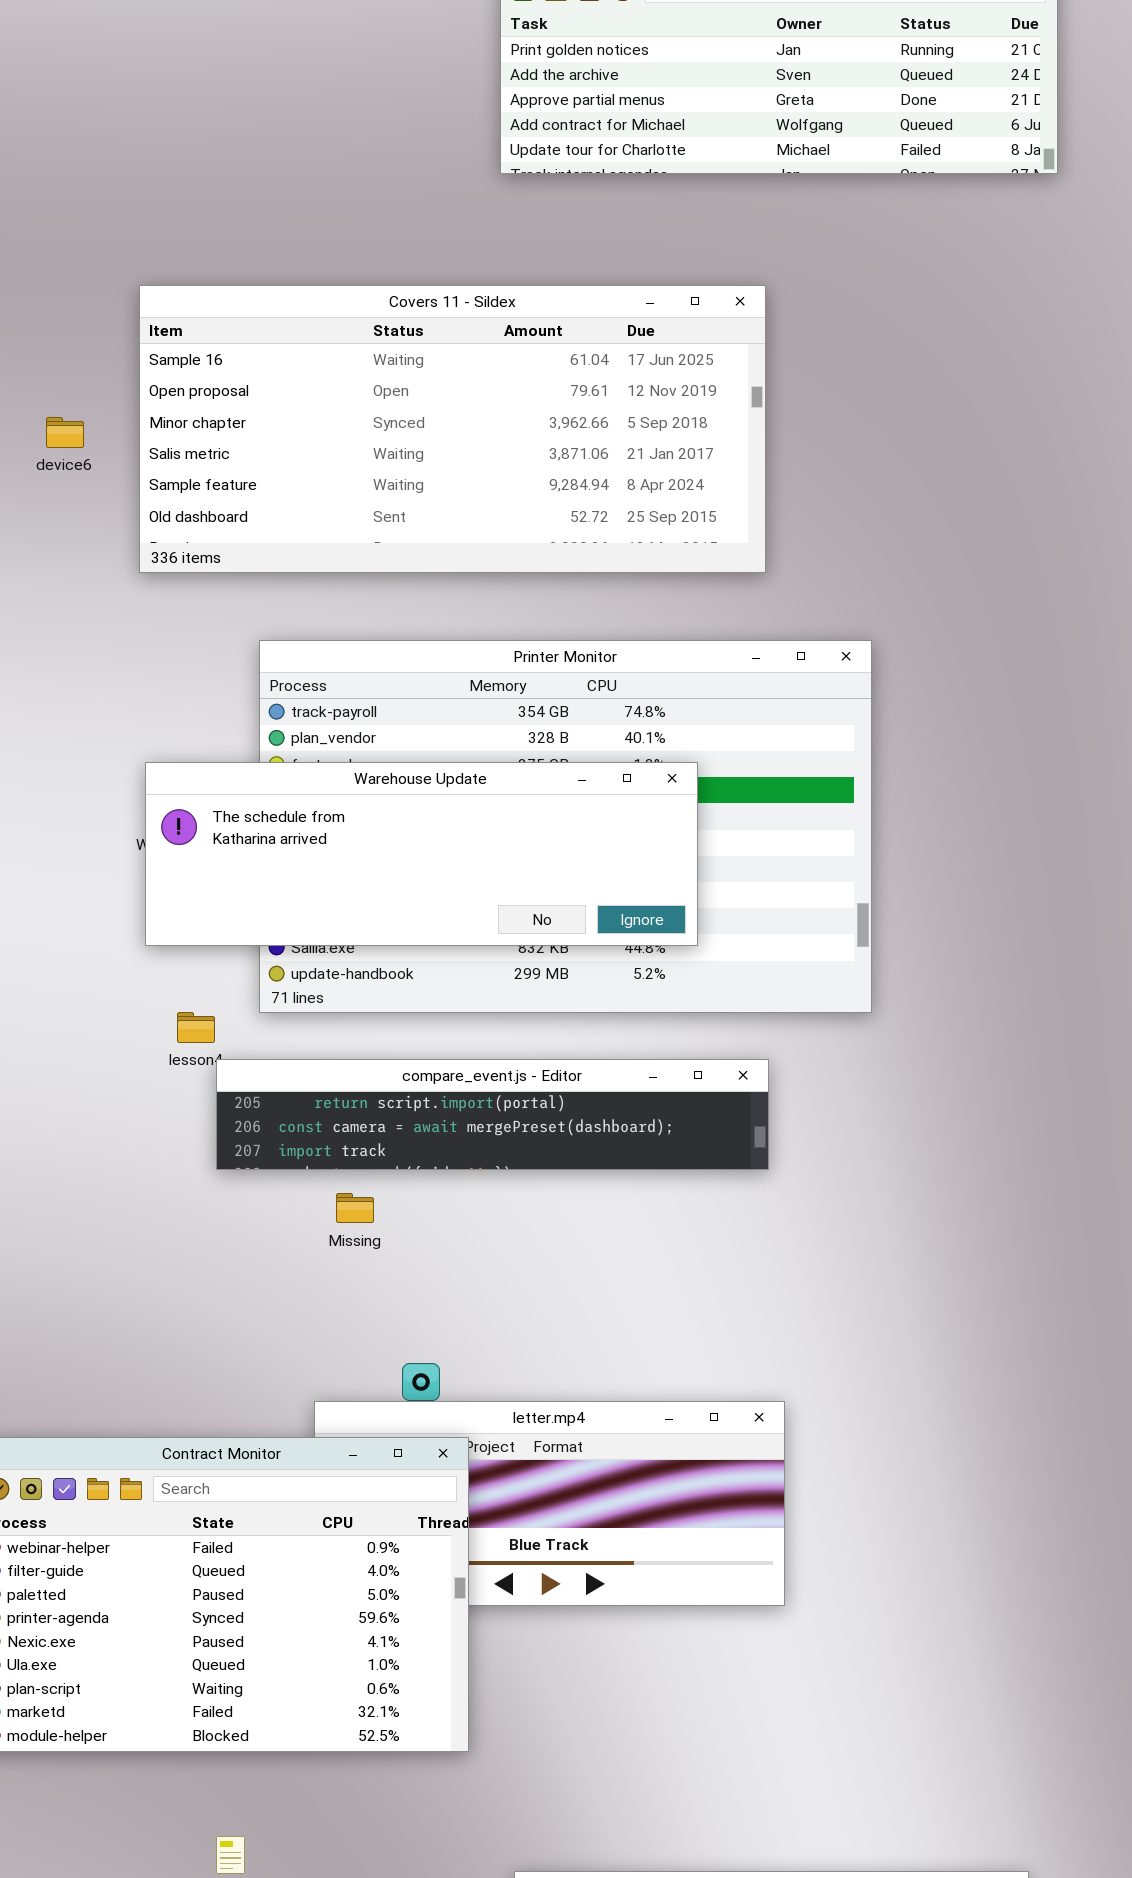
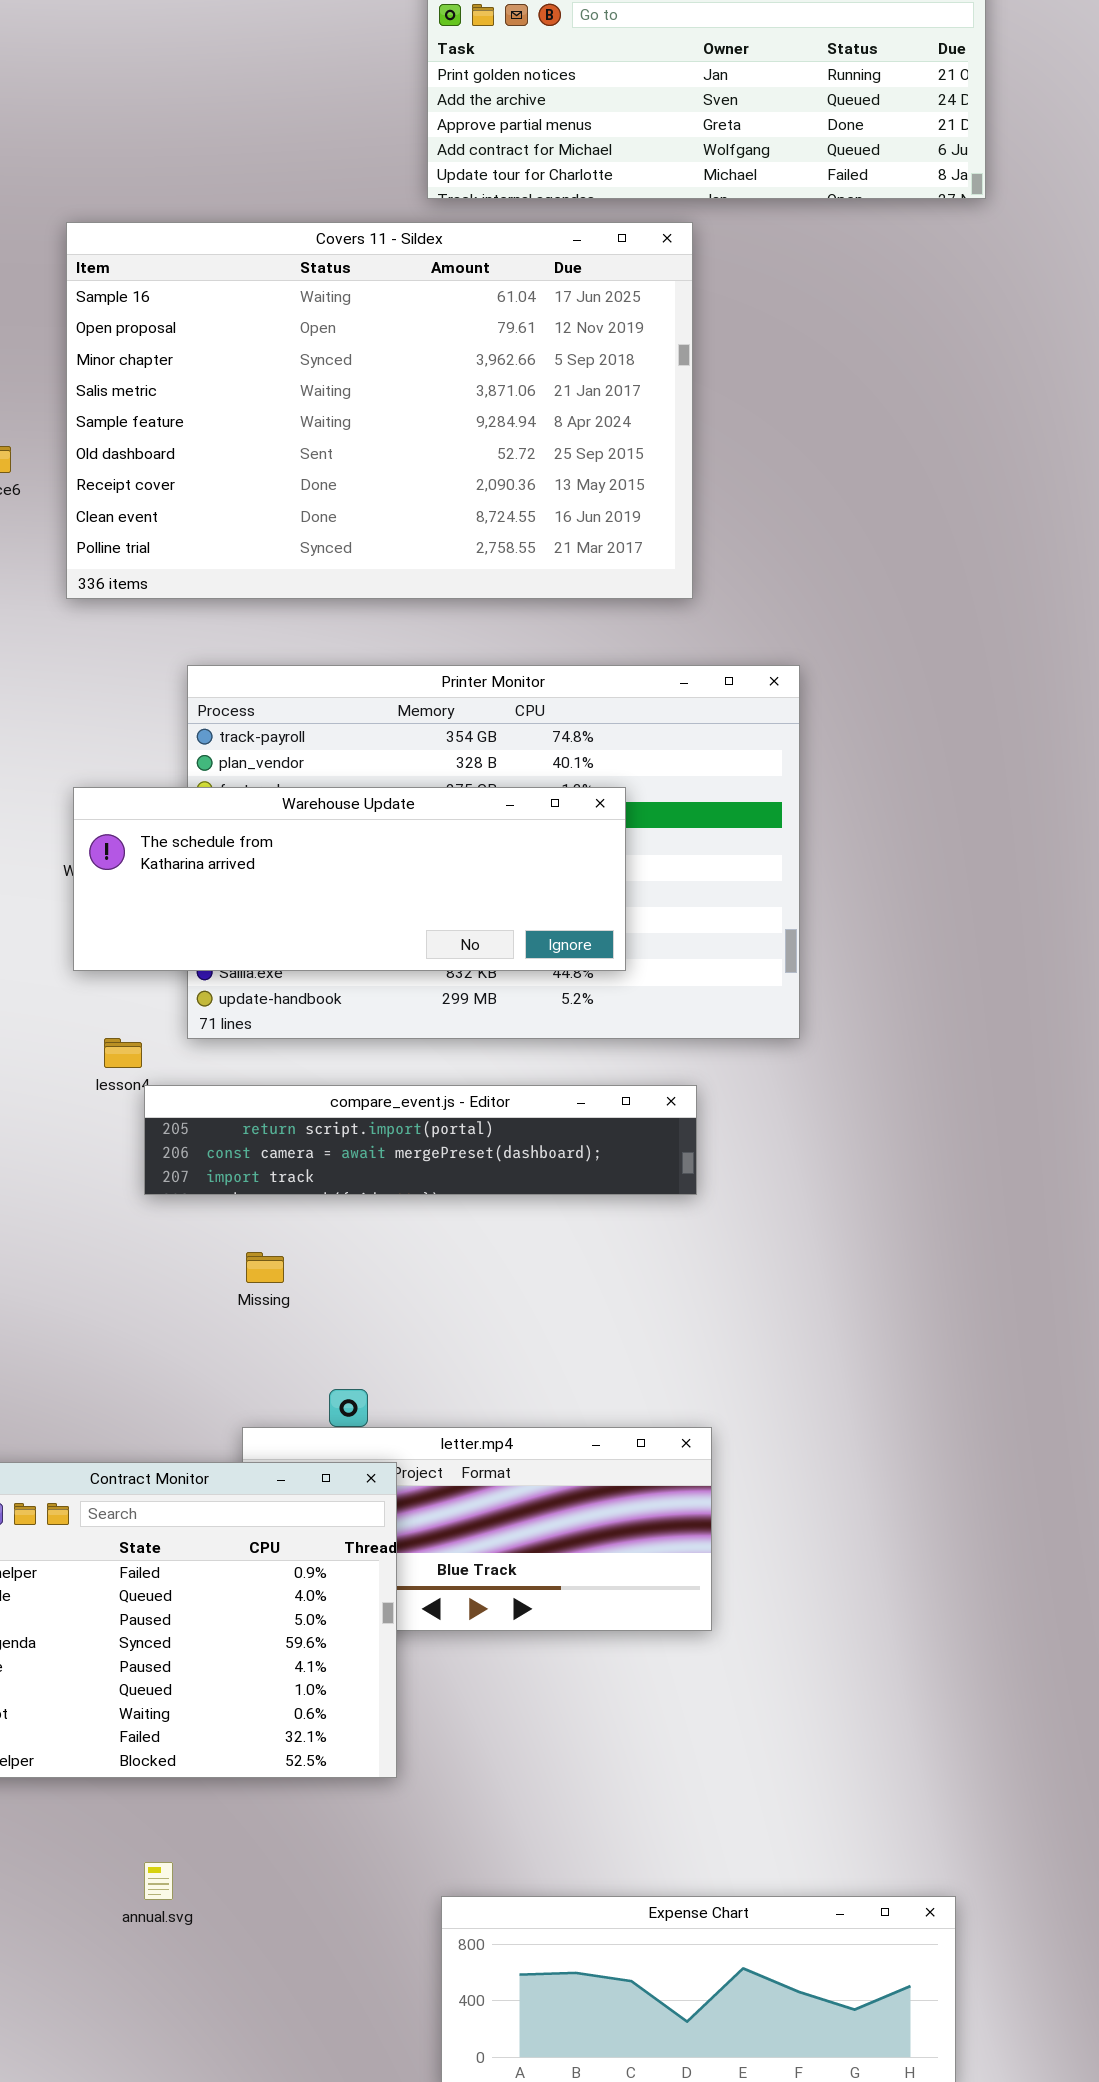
Covers 11 - Sildex: [139,285,766,573] -> [66,222,693,599], resized
Missing: [336,1193,374,1223] -> [246,1252,284,1283], moved

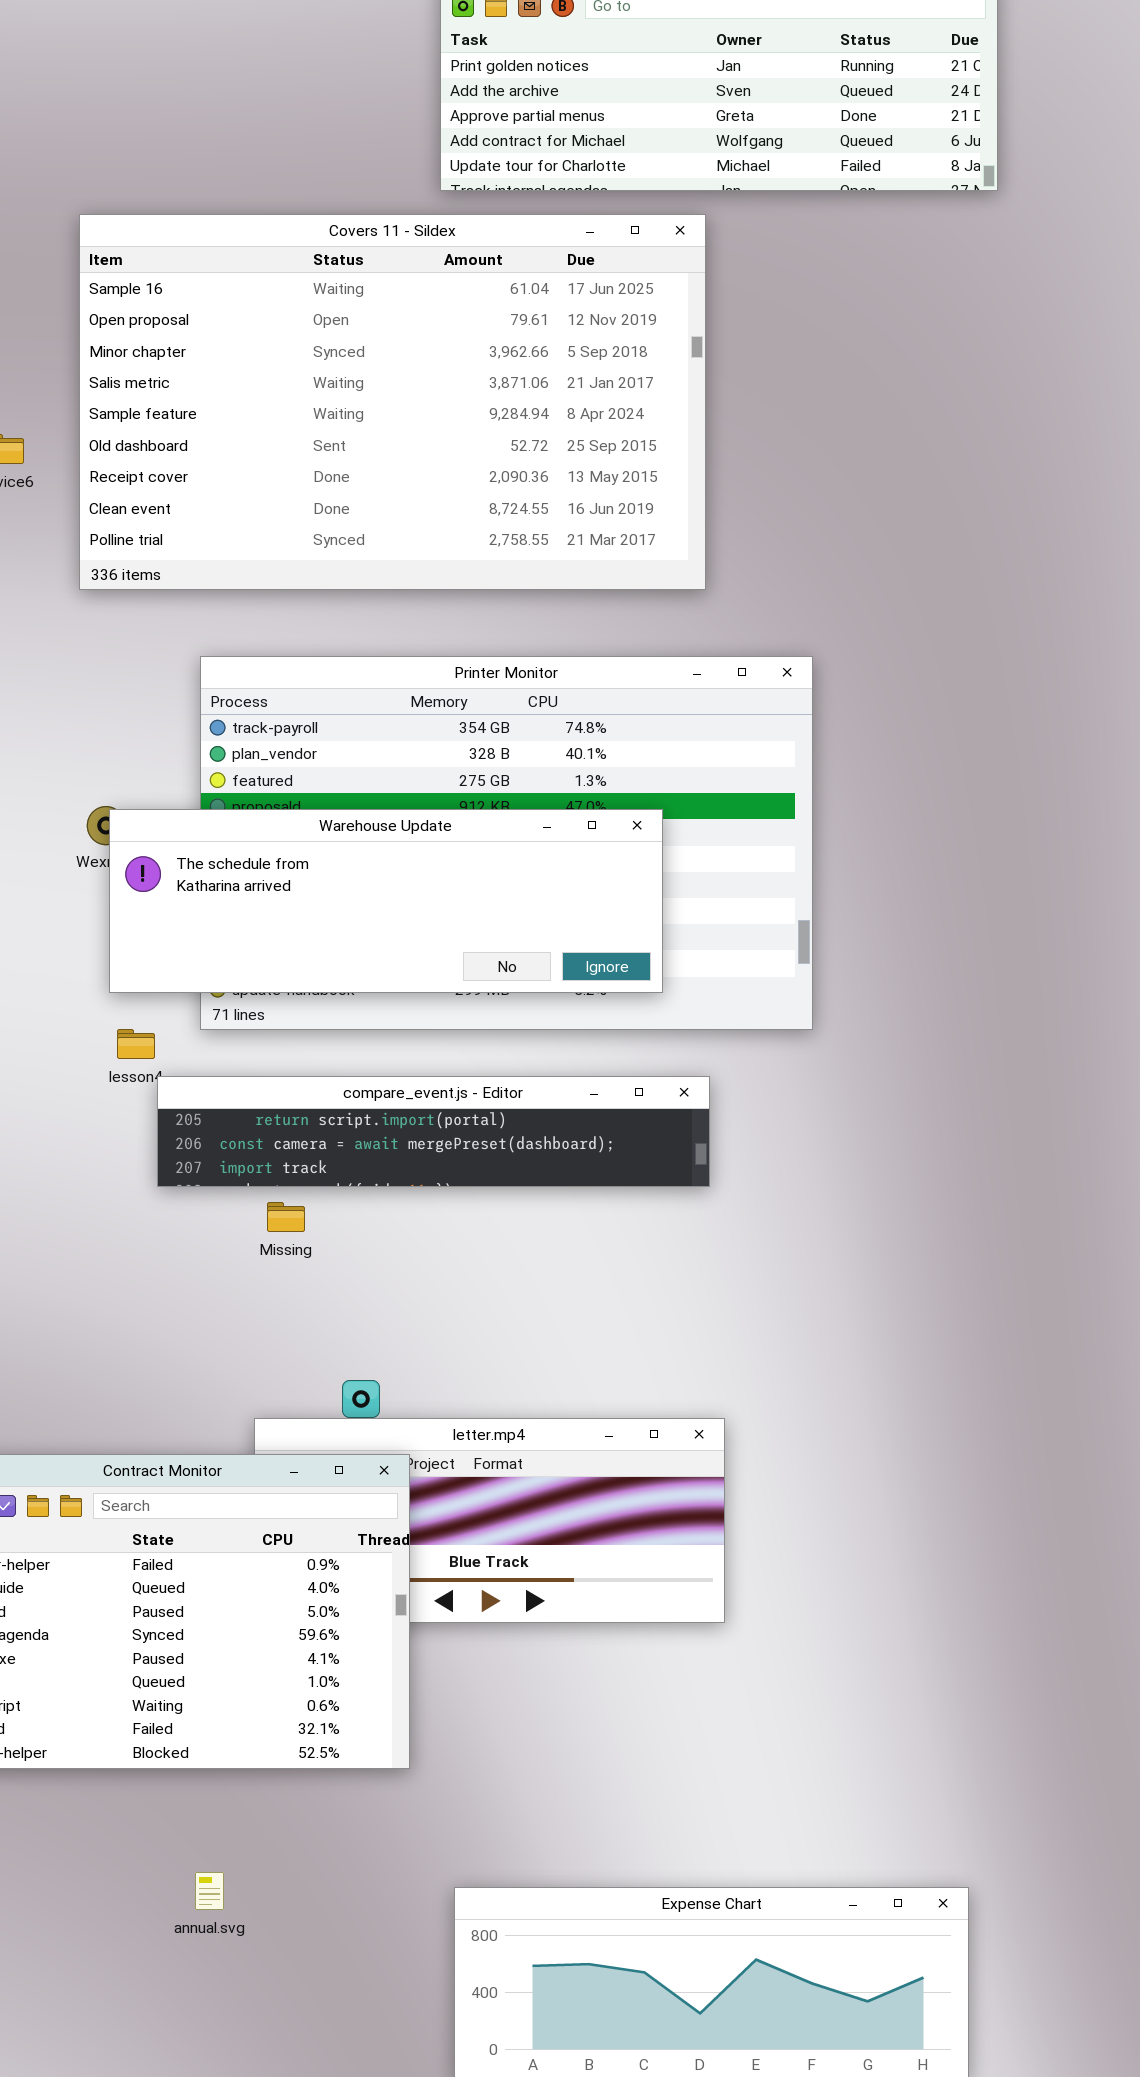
Warehouse Update: [73,787,626,971] -> [109,809,663,993], moved
Missing: [246,1252,284,1283] -> [267,1202,305,1232], moved
annual.svg: [144,1862,173,1900] -> [195,1872,224,1910], moved

